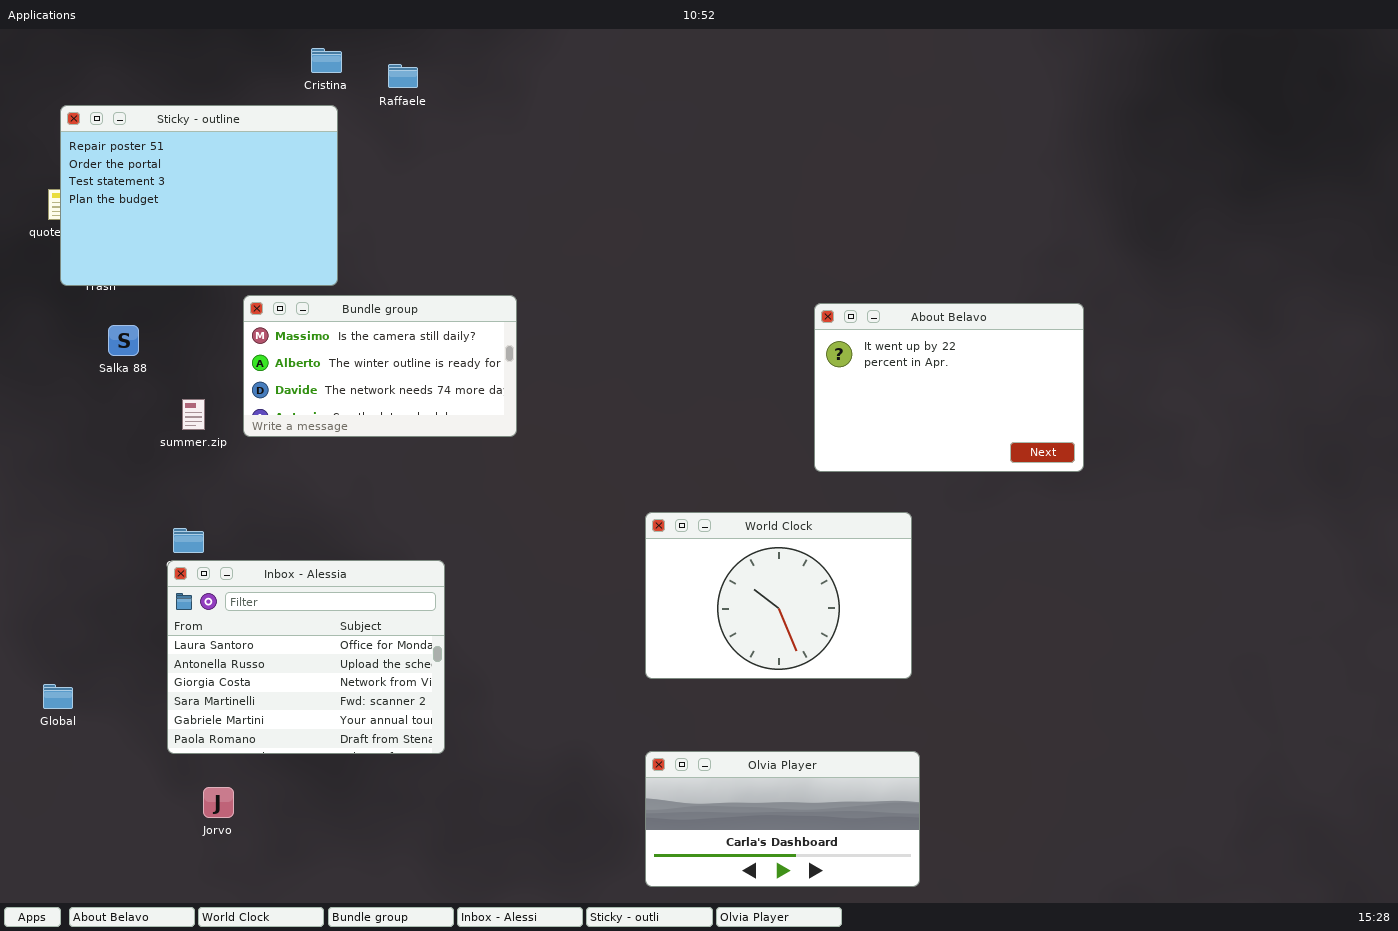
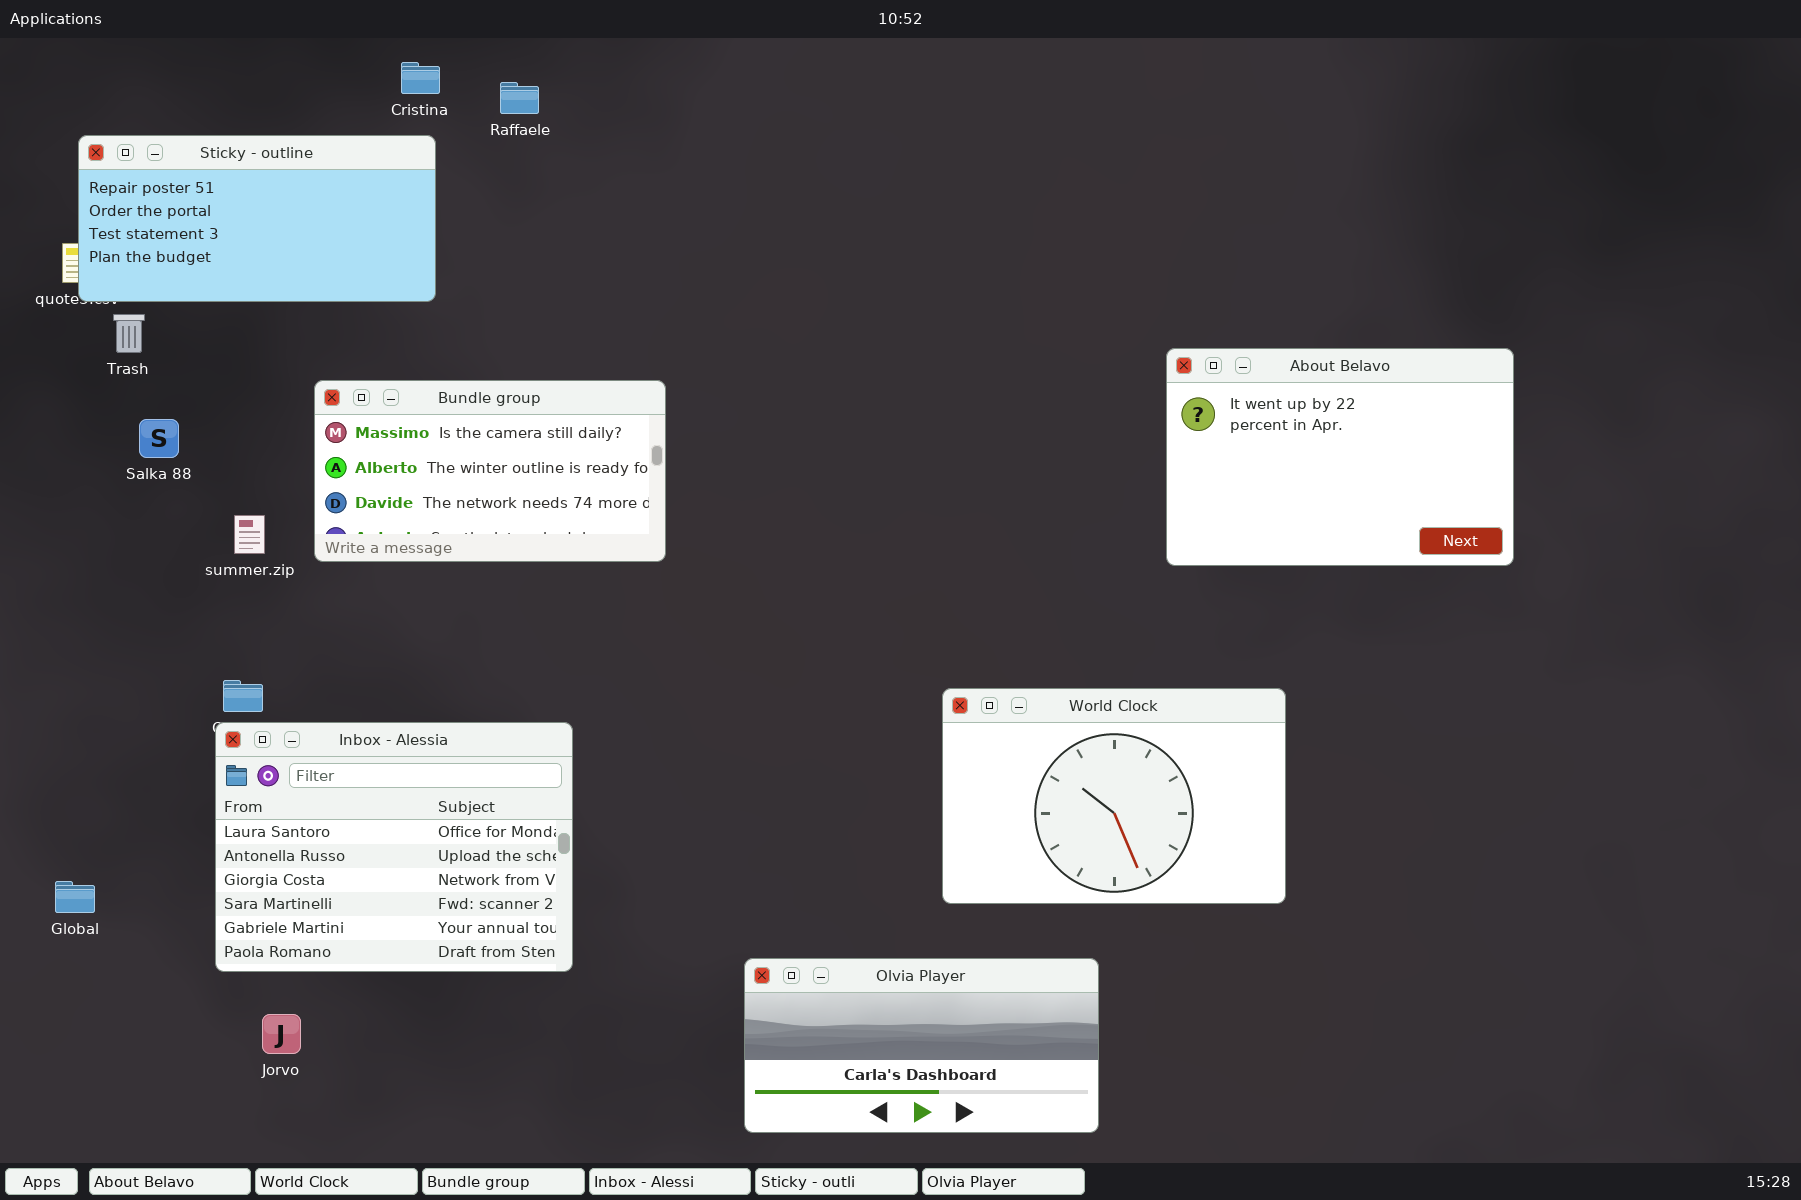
Sticky - outline: [60,105,338,286] -> [78,135,436,302], resized
About Belavo: [814,303,1084,472] -> [1166,348,1514,566], moved
World Clock: [645,512,912,679] -> [942,688,1286,904], moved
Olvia Player: [645,751,920,887] -> [744,958,1099,1133], moved

